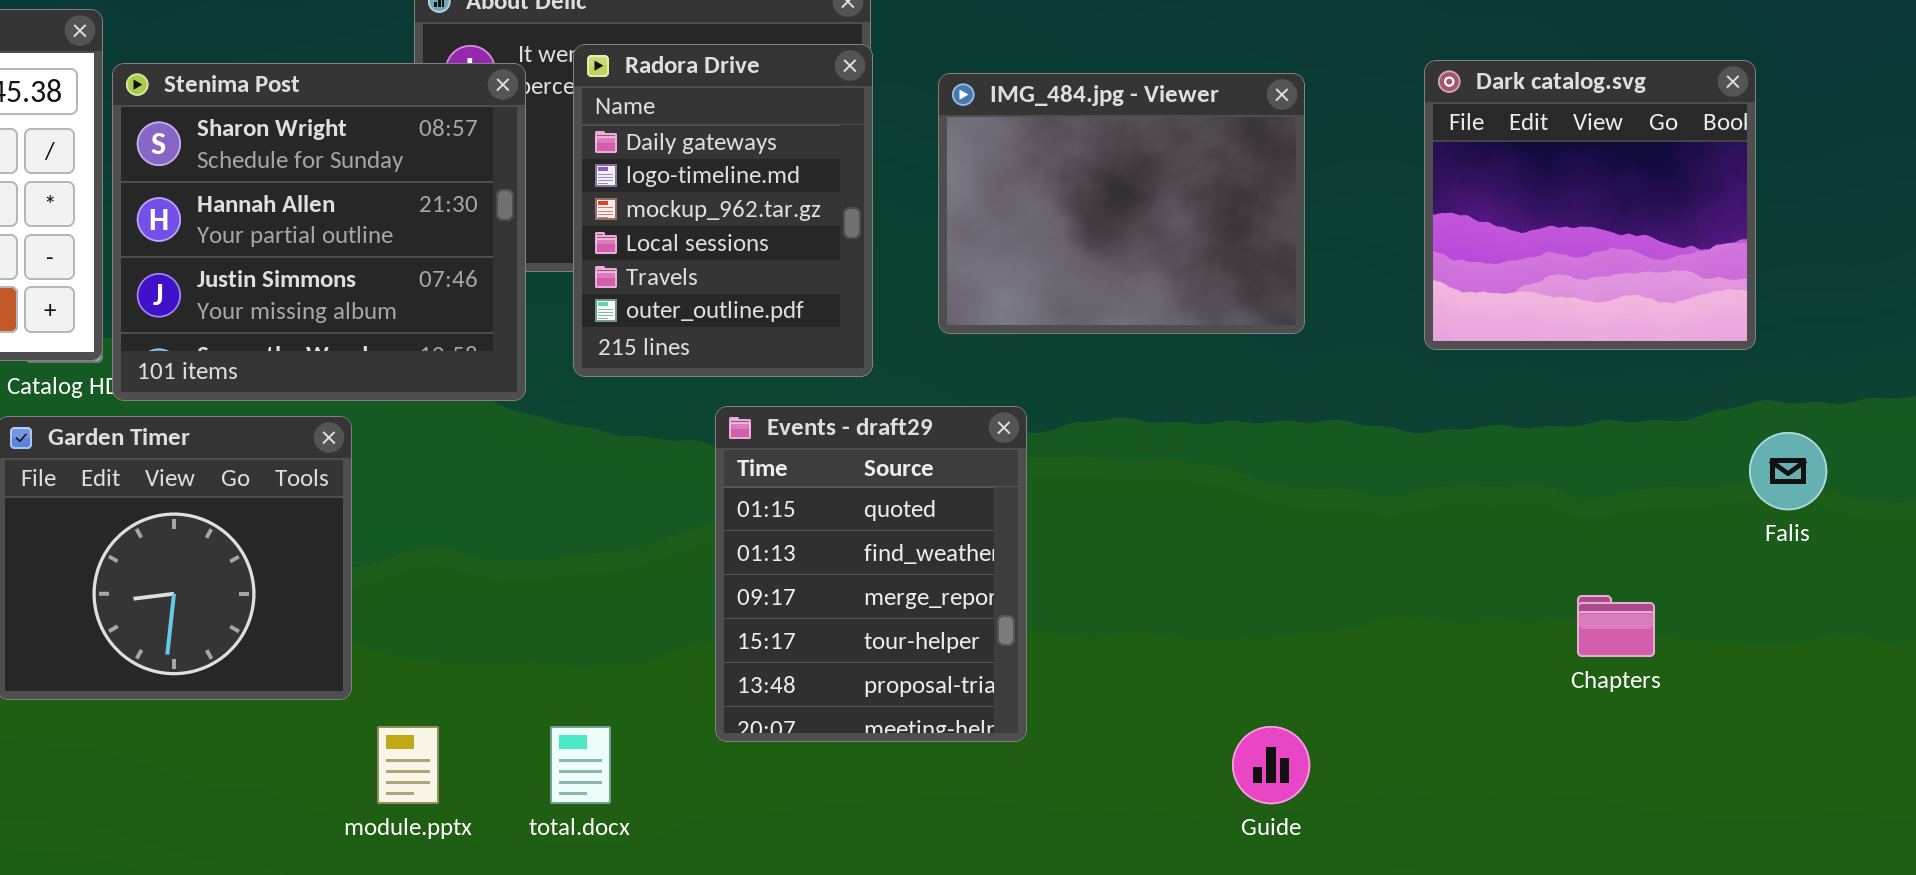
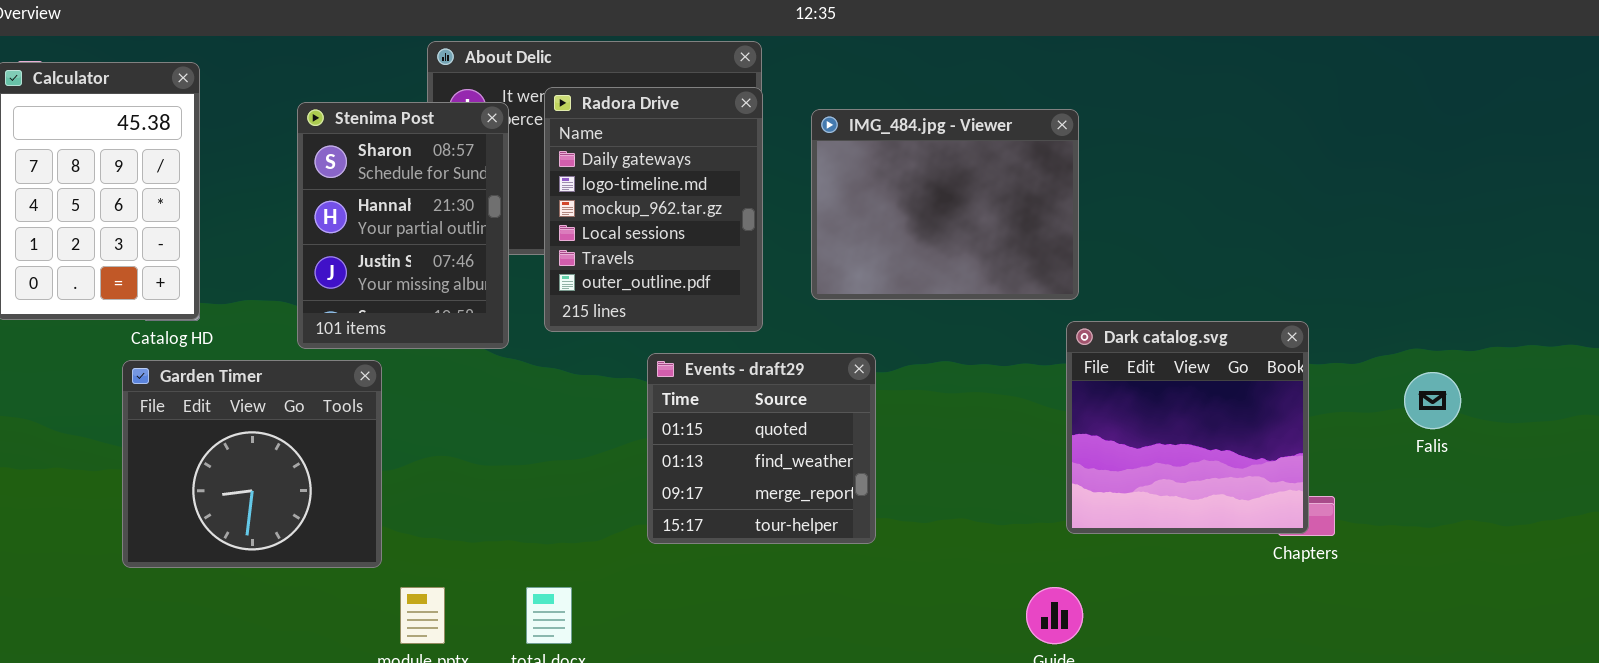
Dark catalog.svg: [1424,60,1756,350] -> [1066,321,1309,534], moved
Stenima Post: [112,63,526,401] -> [297,102,509,349], resized
Events - draft29: [715,406,1027,742] -> [647,353,876,544], resized

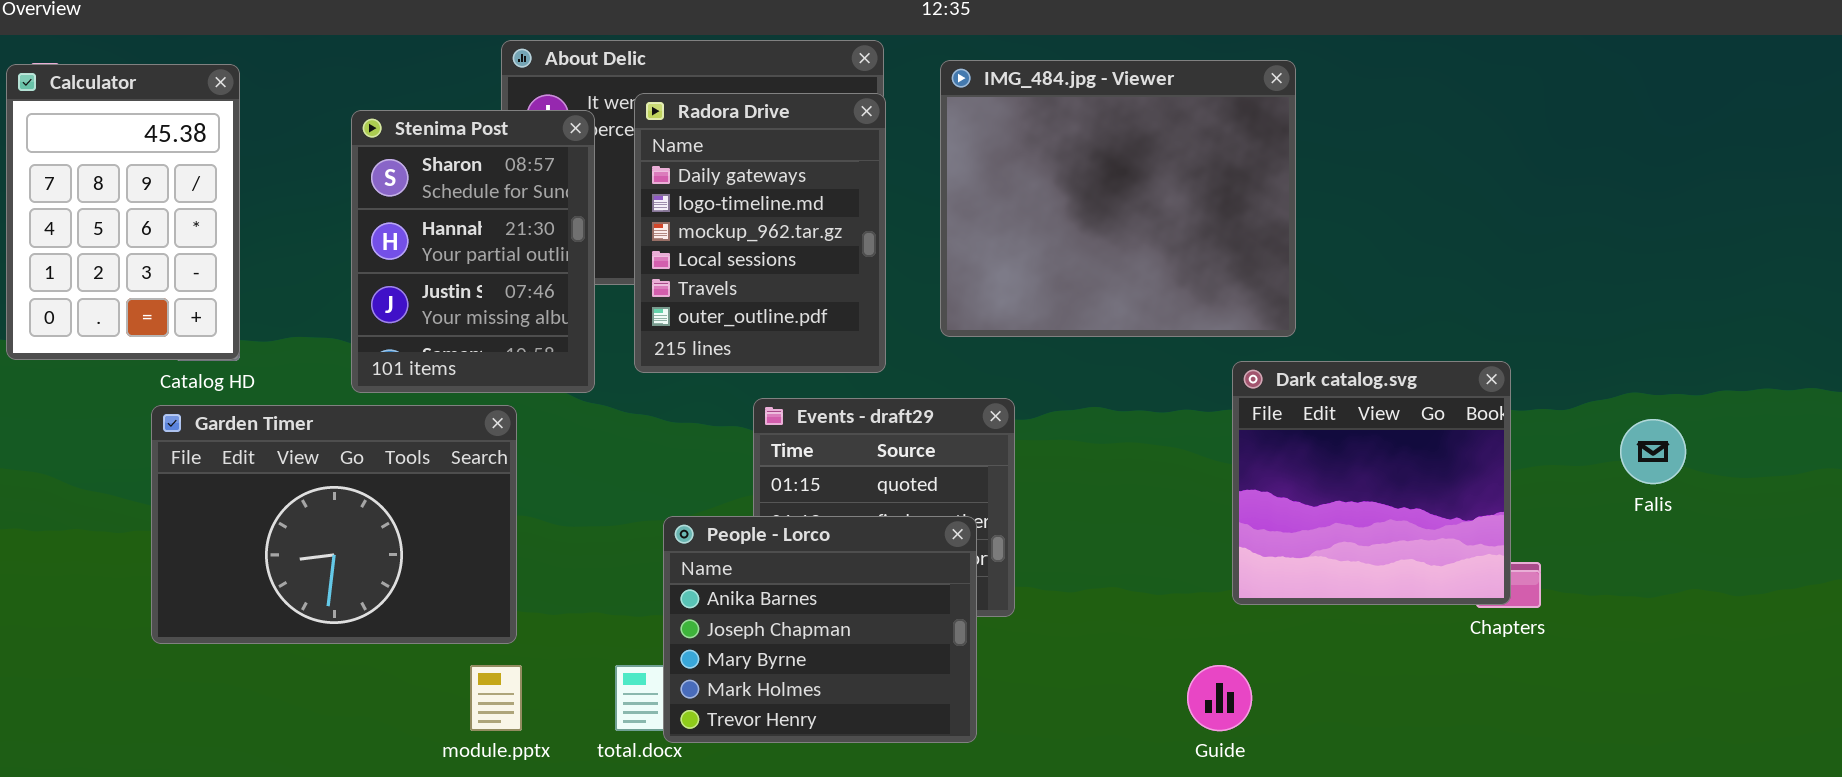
IMG_484.jpg - Viewer: [811,109,1079,300] -> [940,60,1296,337], resized
Garden Timer: [122,360,382,568] -> [151,405,517,644], resized
People - Lorco: none -> [663,516,977,743], opened

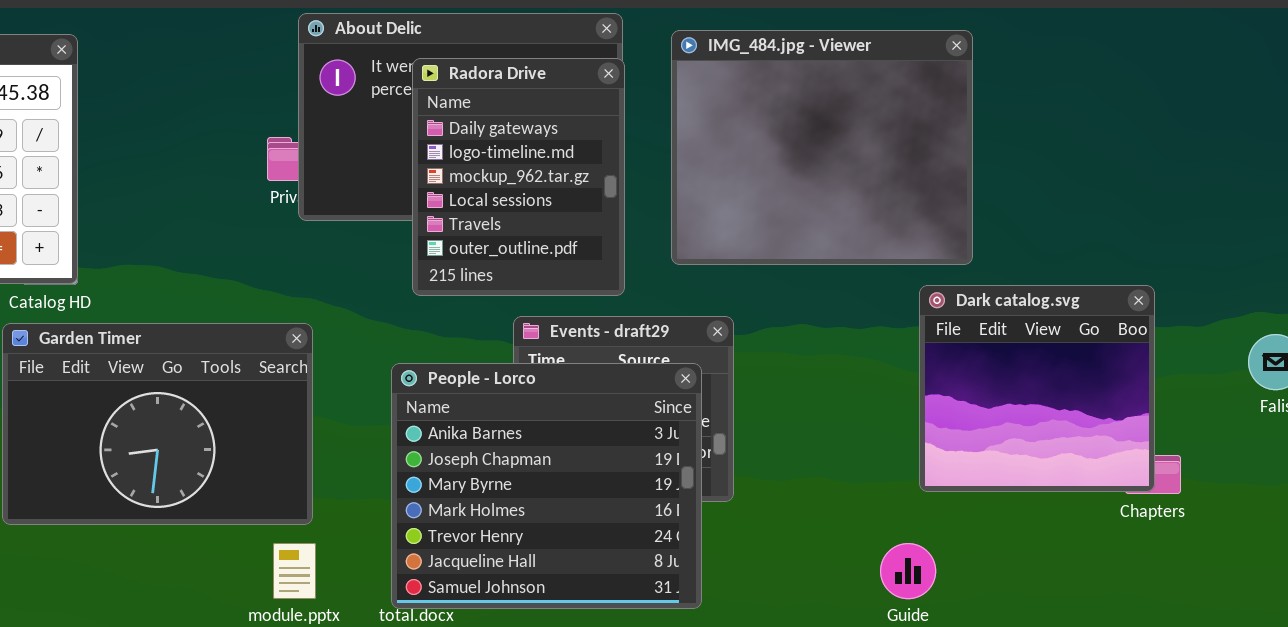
Stenima Post: [351,110,595,393] -> none, closed
People - Lorco: [663,516,977,743] -> [391,363,702,609], resized

